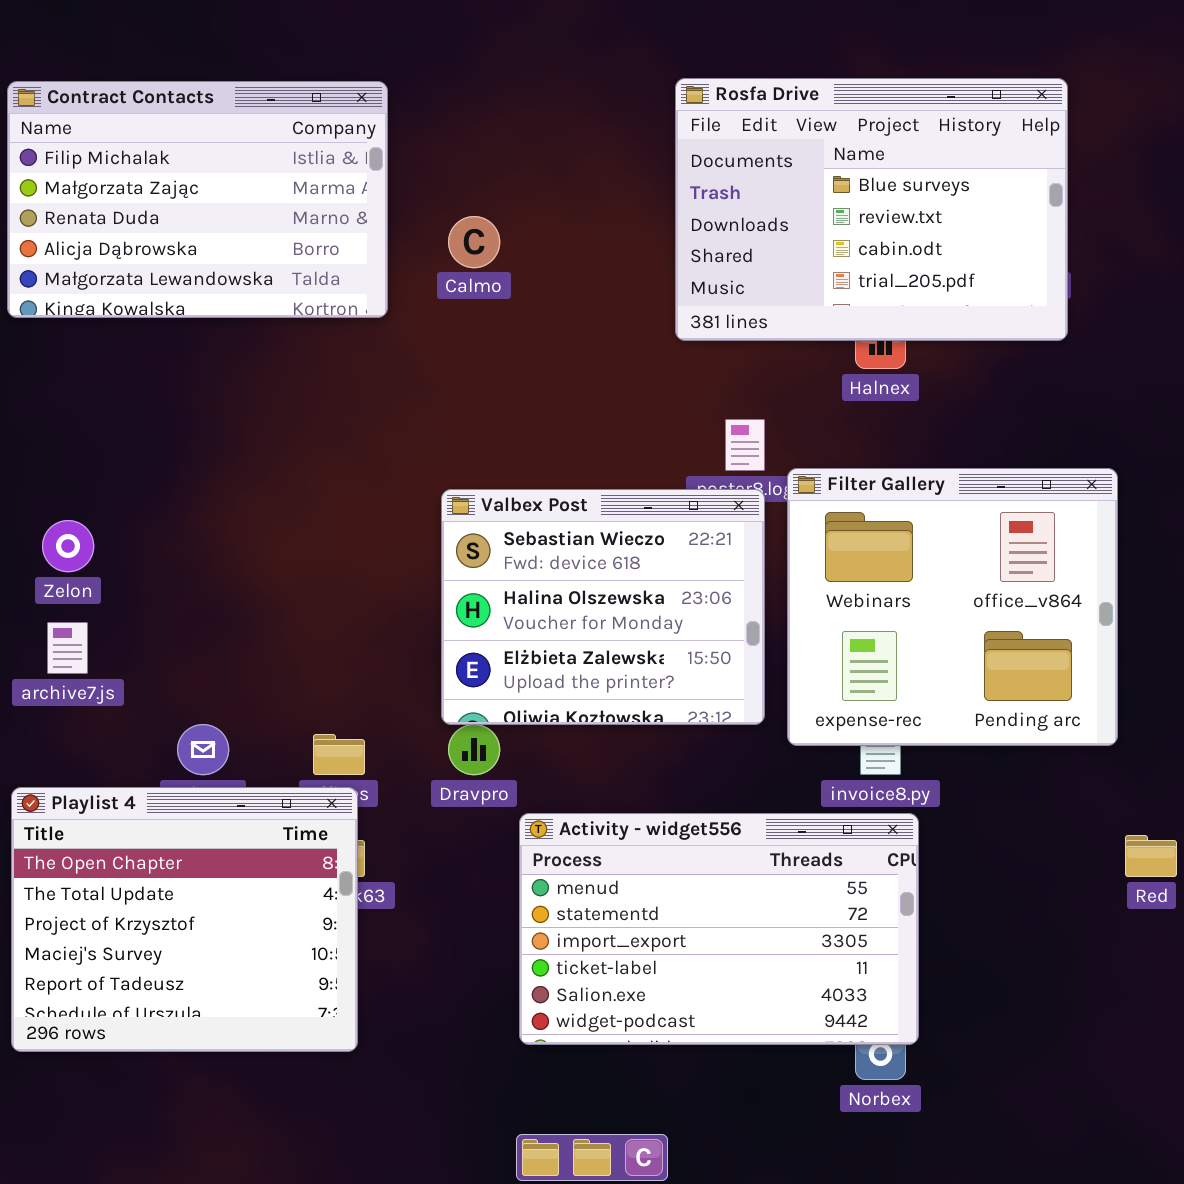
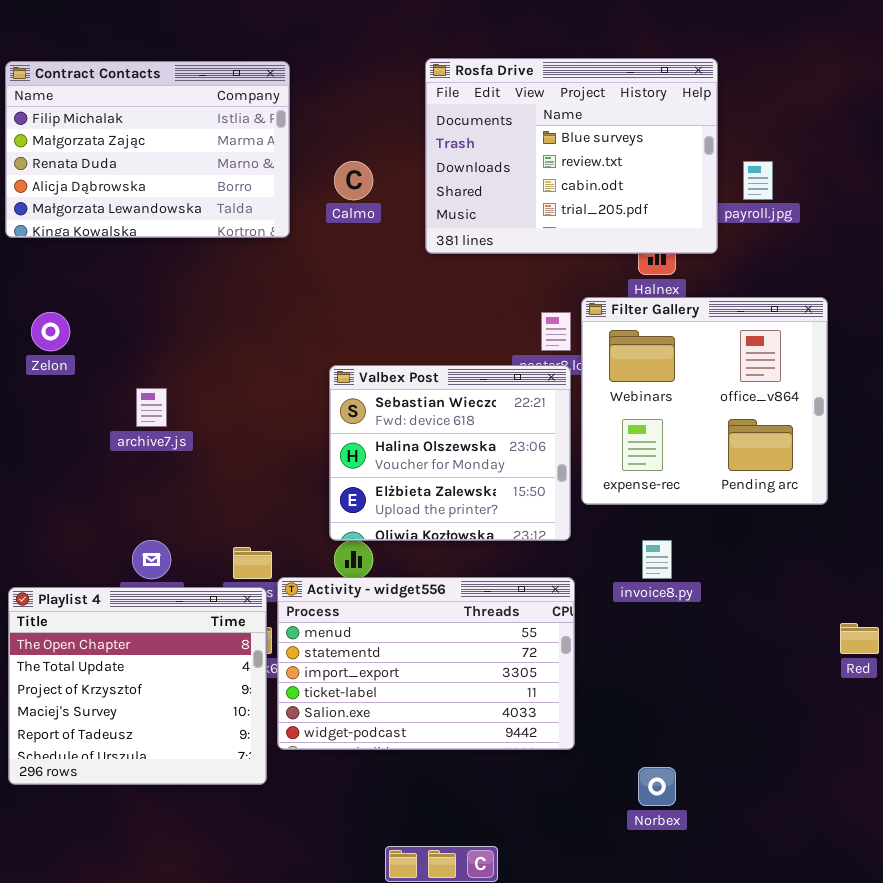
Rosfa Drive: [675,78,1068,341] -> [425,58,718,254], moved
Filter Gallery: [787,468,1118,746] -> [581,297,828,505], moved
Zelon: [42,520,94,572] -> [31,312,70,351], moved
archive7.js: [47,622,88,674] -> [136,388,167,427], moved
Activity - widget556: [519,813,919,1045] -> [277,577,575,750], moved

